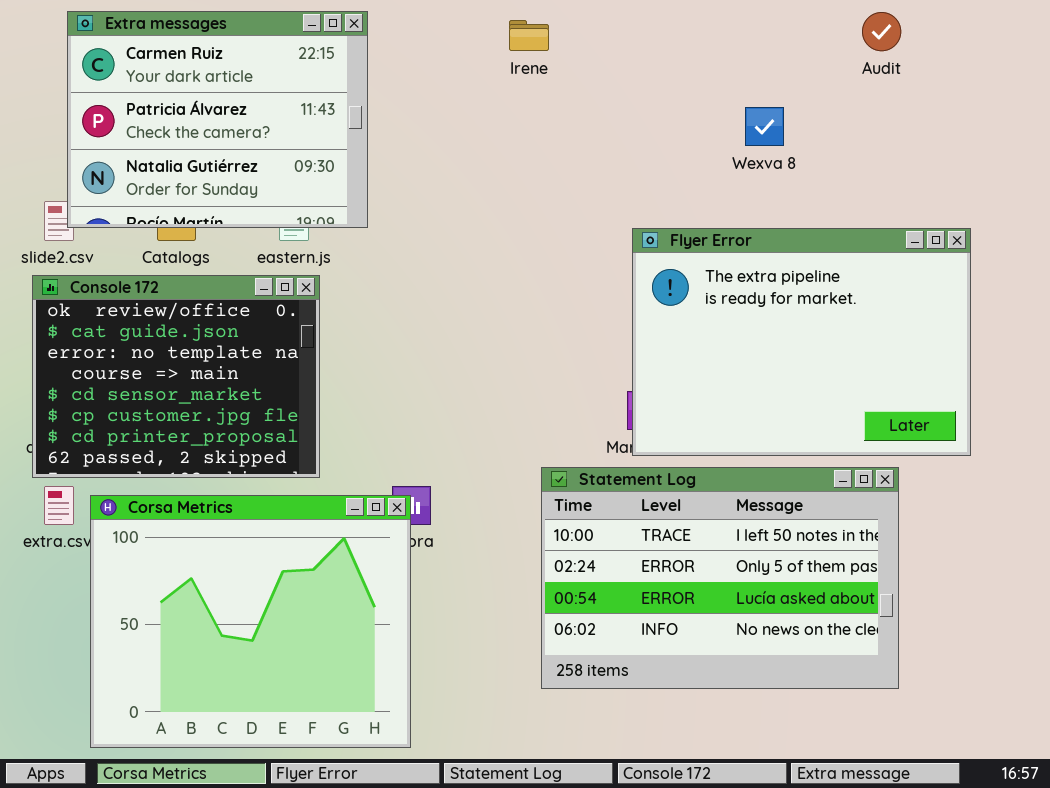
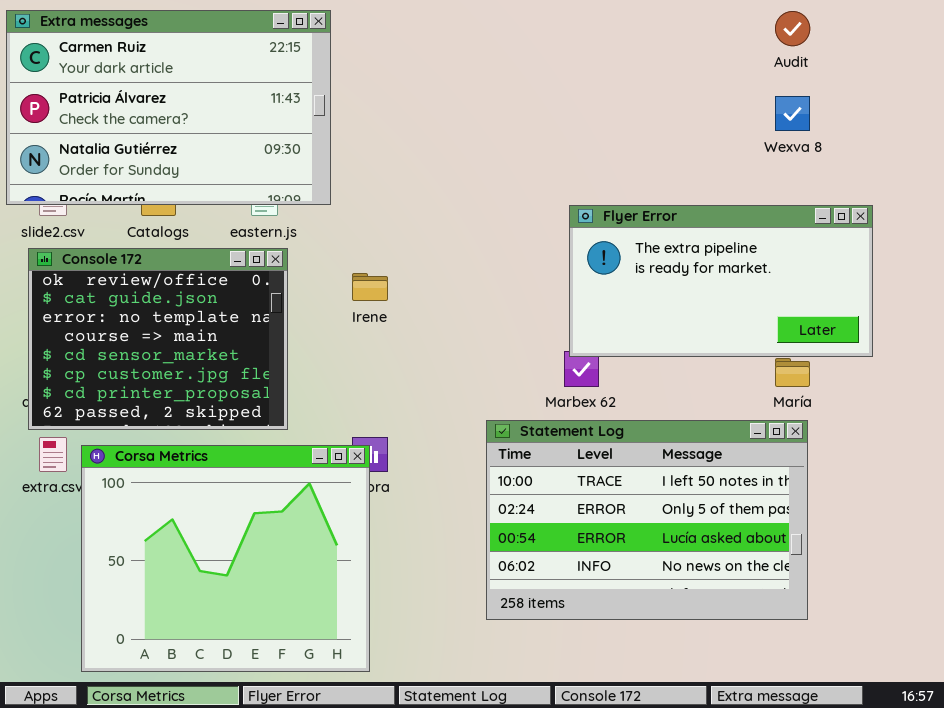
Extra messages: [67,11,368,228] -> [6,10,331,205], resized
Irene: [509,20,549,51] -> [352,273,388,301], moved
Wexva 8: [745,107,784,146] -> [775,96,810,131], moved
Flyer Error: [632,228,971,456] -> [569,205,873,357], resized

